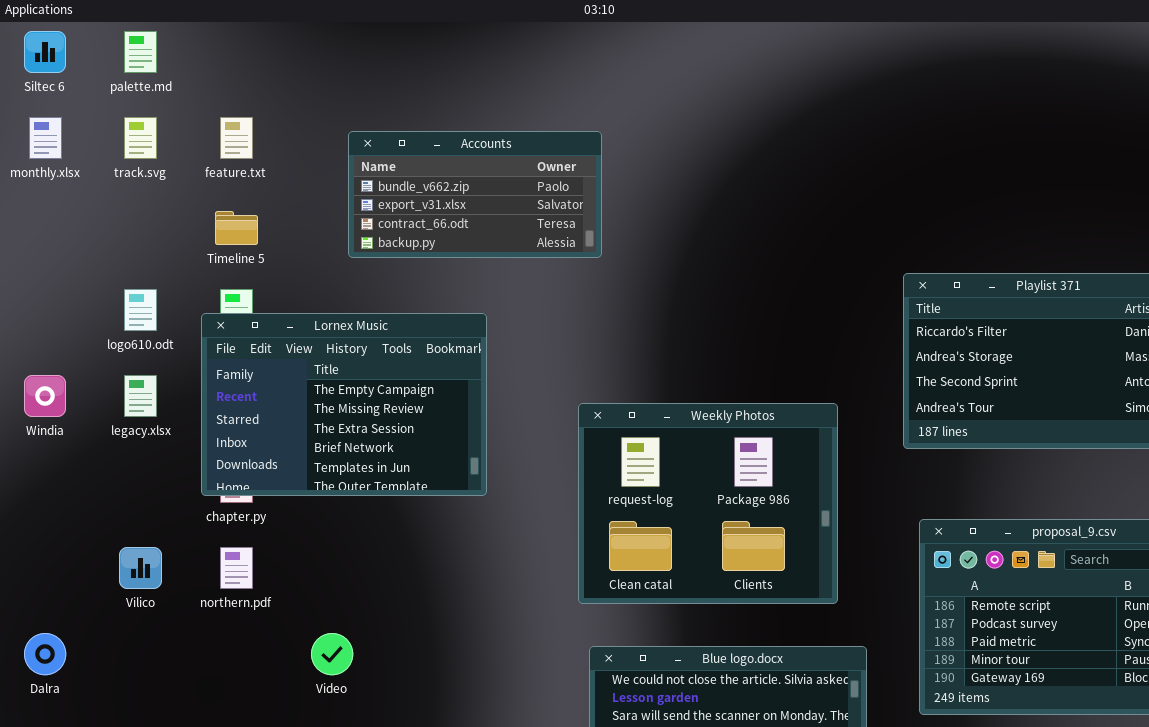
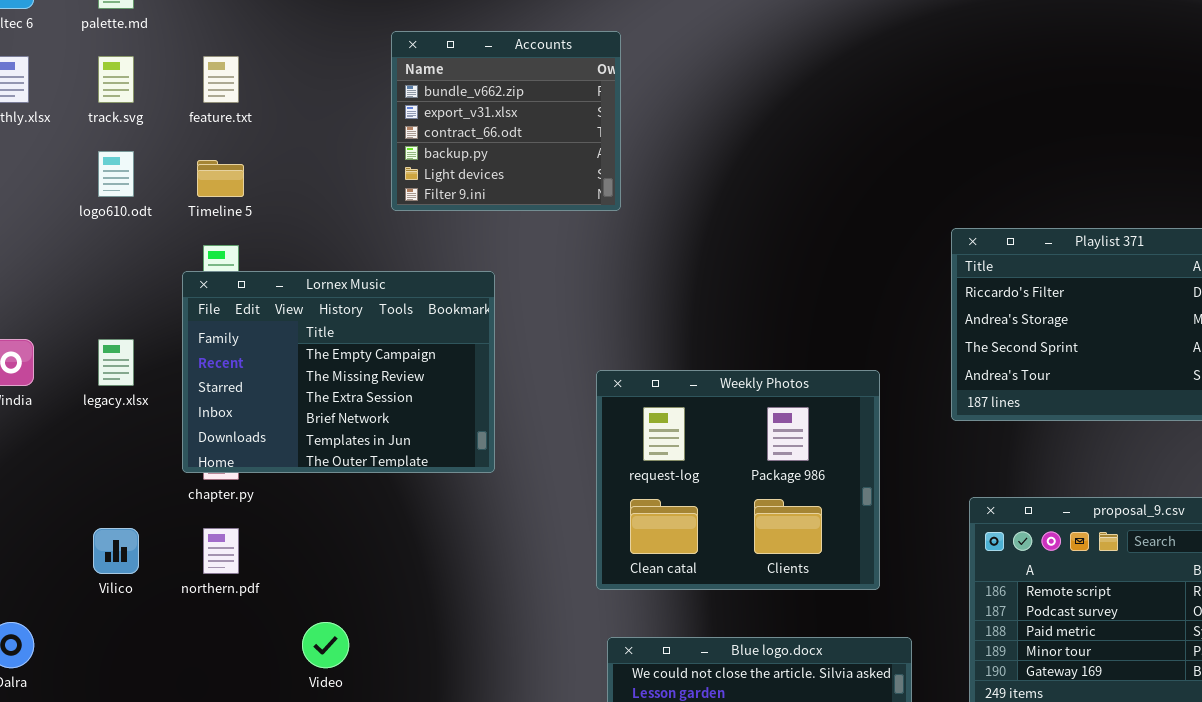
Accounts: [348,131,602,258] -> [391,31,621,211], resized
logo610.odt: [124,289,157,331] -> [98,151,134,197], moved

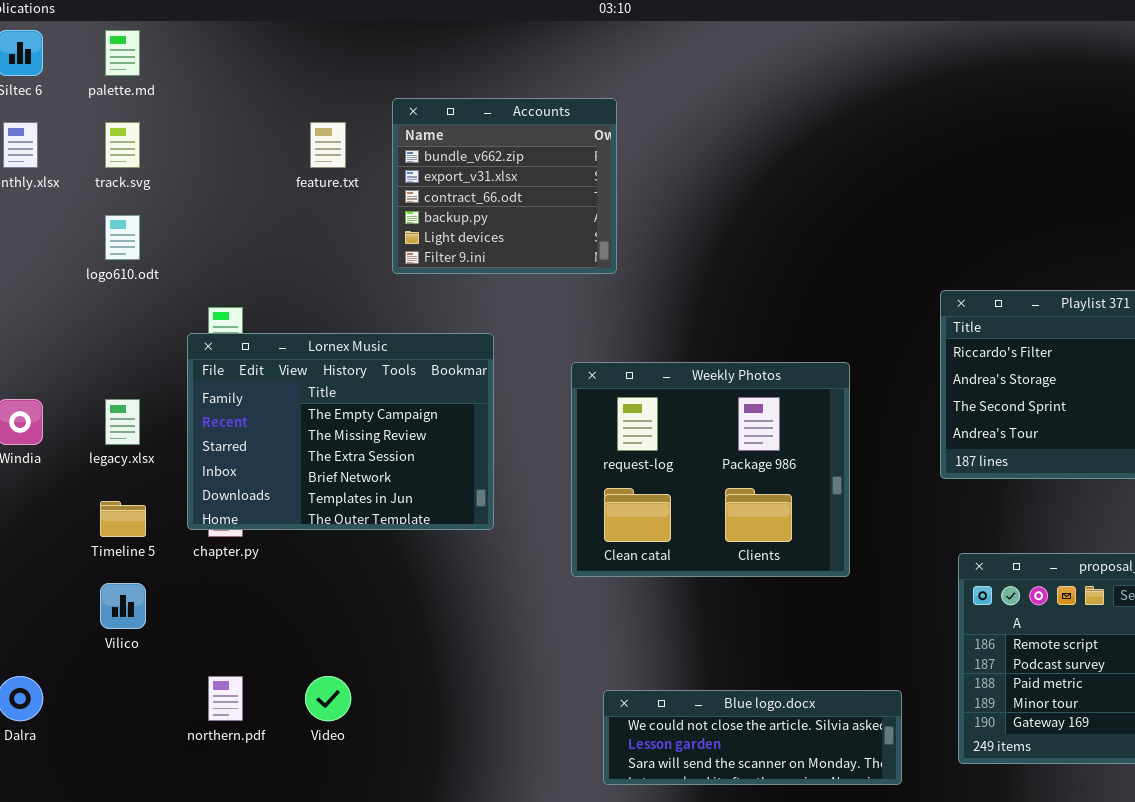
feature.txt: [203,56,239,103] -> [310,122,346,168], moved
Timeline 5: [197,160,244,197] -> [100,501,146,537], moved
Weekly Photos: [596,370,880,590] -> [571,362,850,577], moved
northern.pdf: [203,528,239,574] -> [208,676,243,721], moved

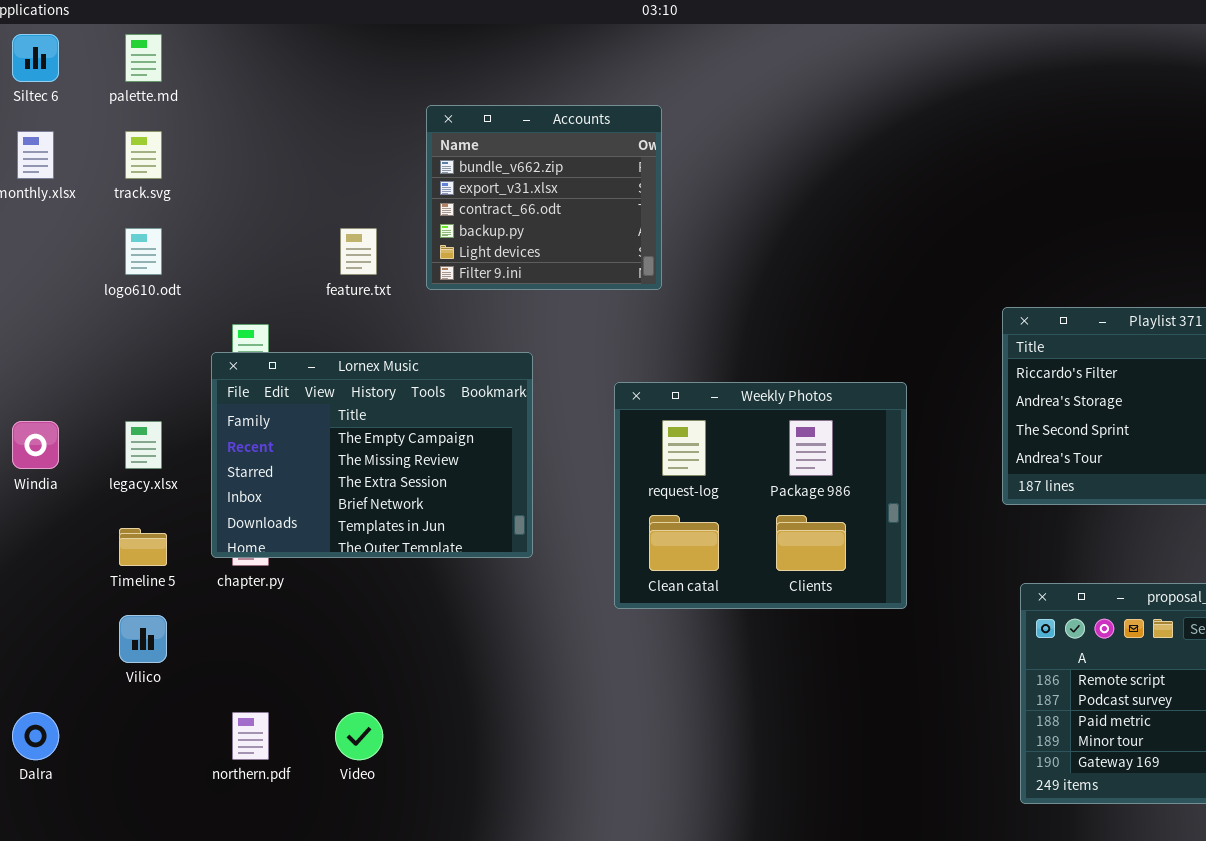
feature.txt: [310,122,346,168] -> [340,228,377,275], moved
Blue logo.docx: [603,690,902,785] -> none, closed

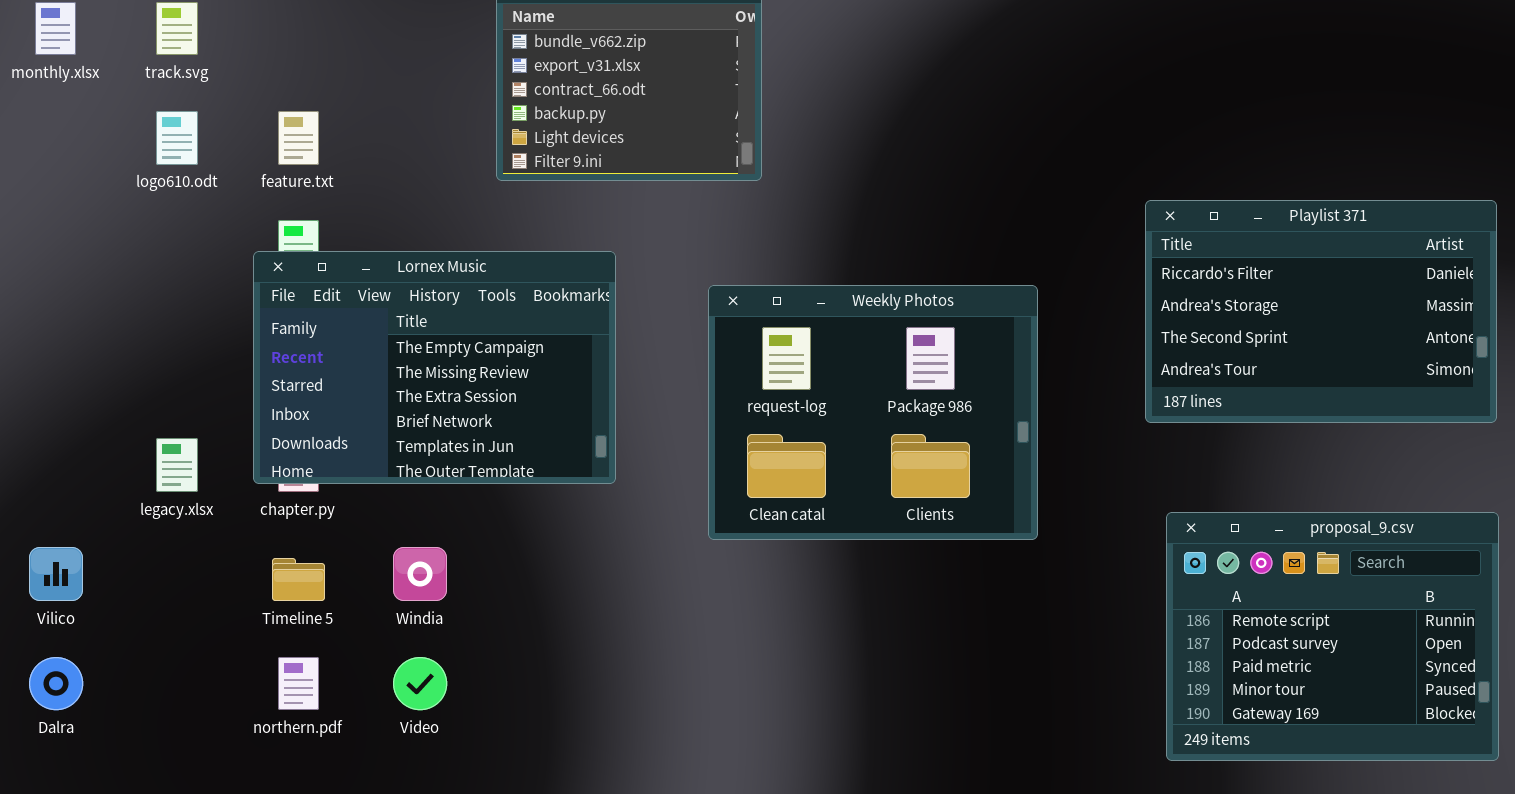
feature.txt: [340,228,377,275] -> [278,111,319,165], moved
Windia: [12,421,59,469] -> [393,547,447,601], moved
legacy.xlsx: [125,421,162,469] -> [156,438,198,492], moved
Timeline 5: [119,528,167,566] -> [272,558,325,601], moved
Vilico: [119,615,167,663] -> [29,547,83,601], moved

